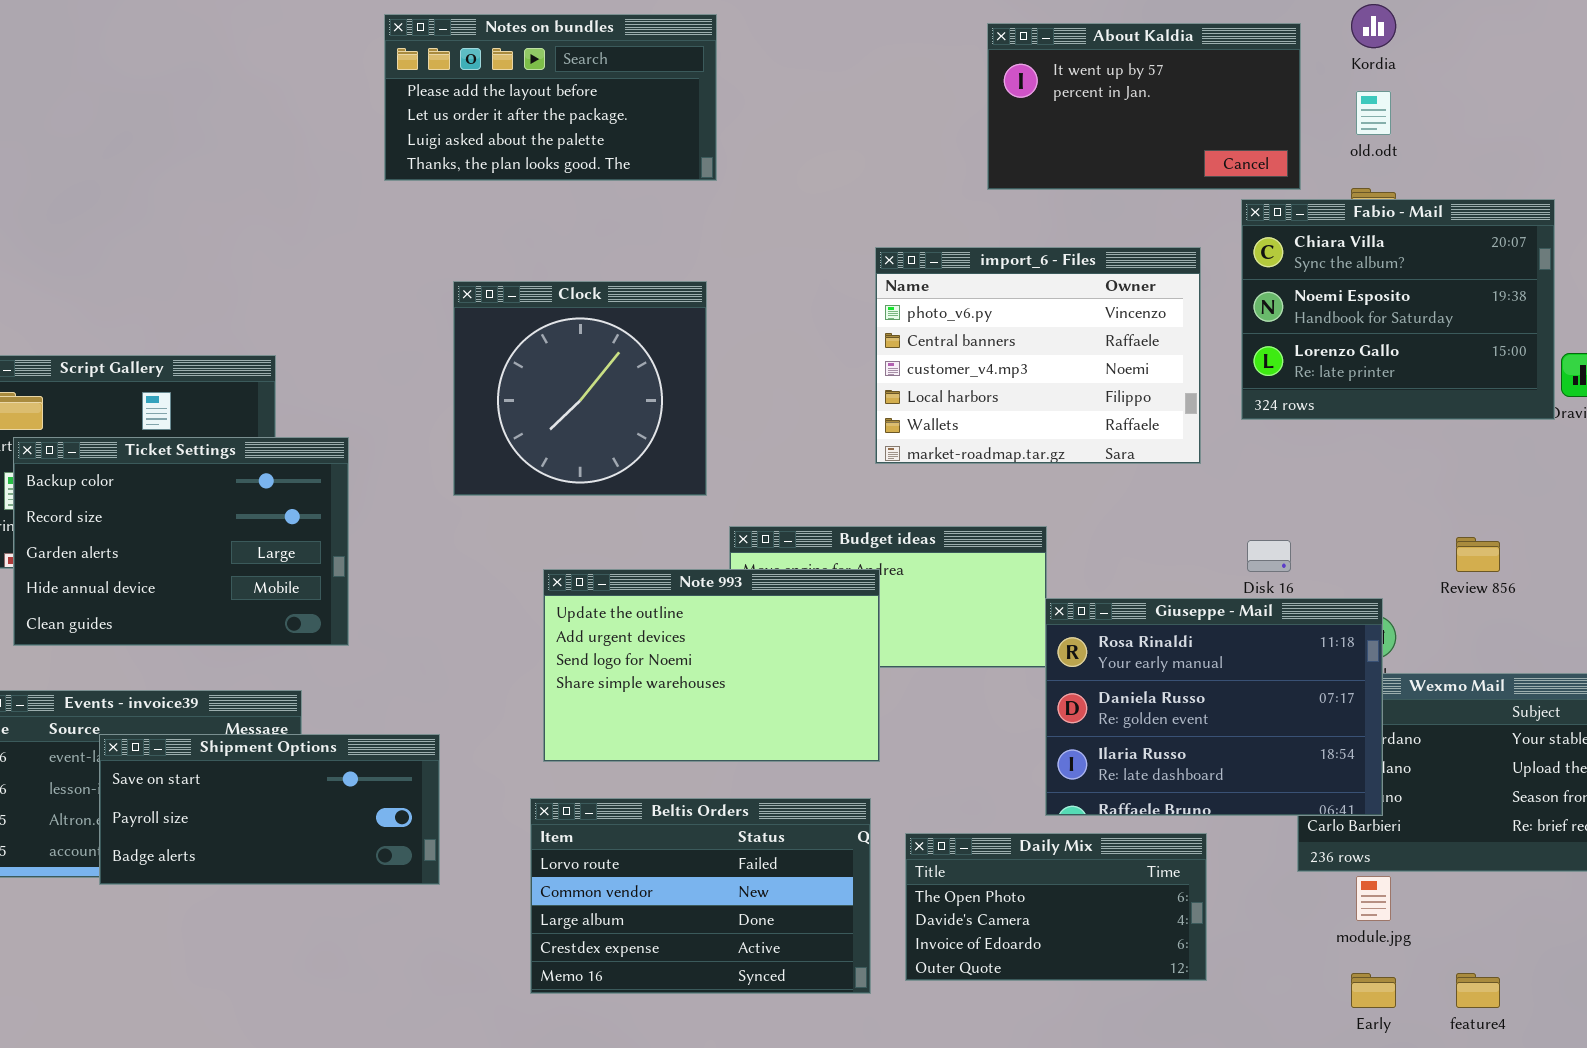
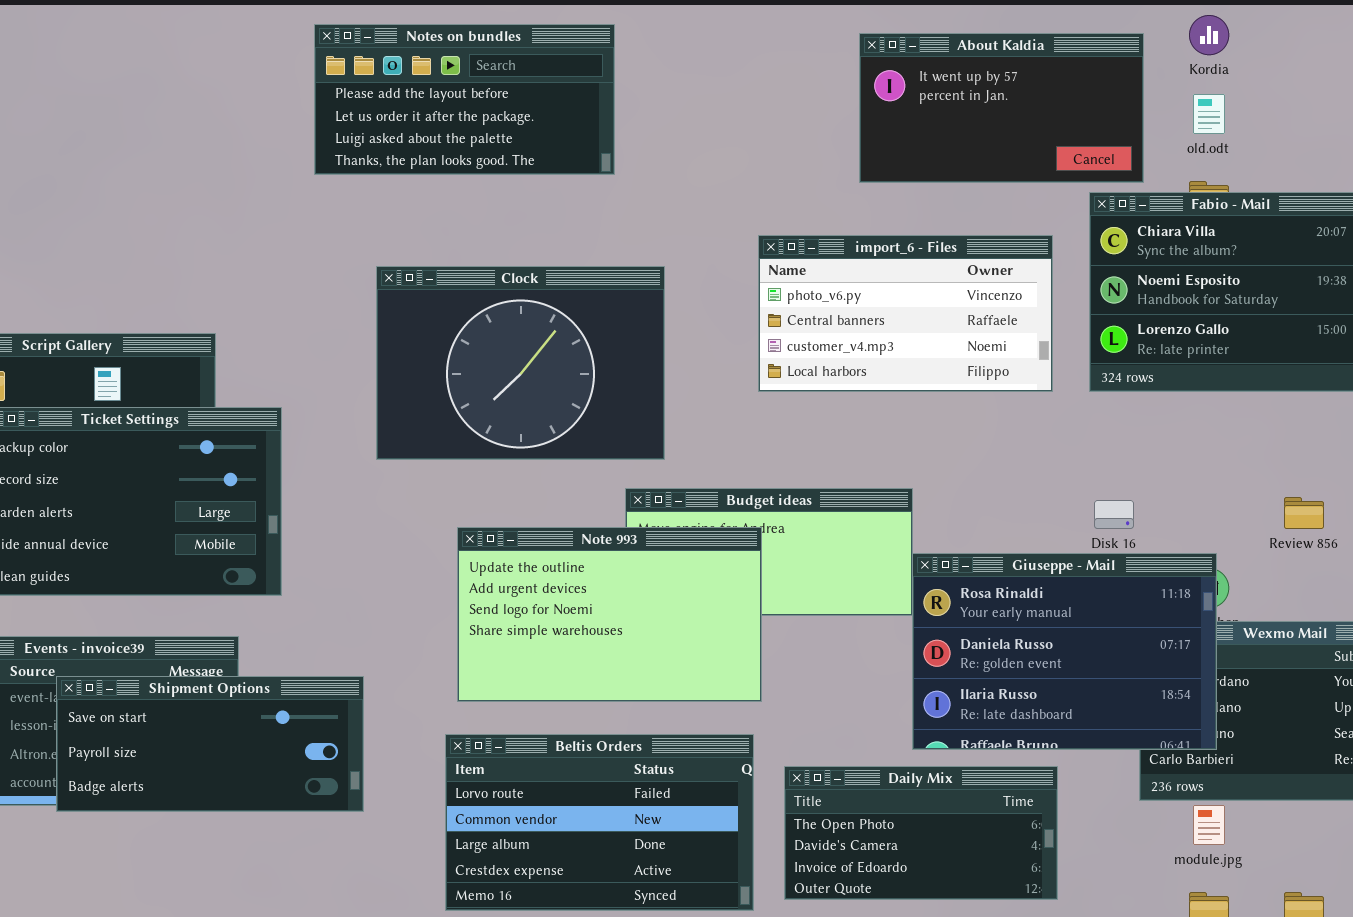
import_6 - Files: [875,247,1201,464] -> [758,235,1053,392], resized
Clock: [453,281,707,496] -> [376,266,665,460], resized

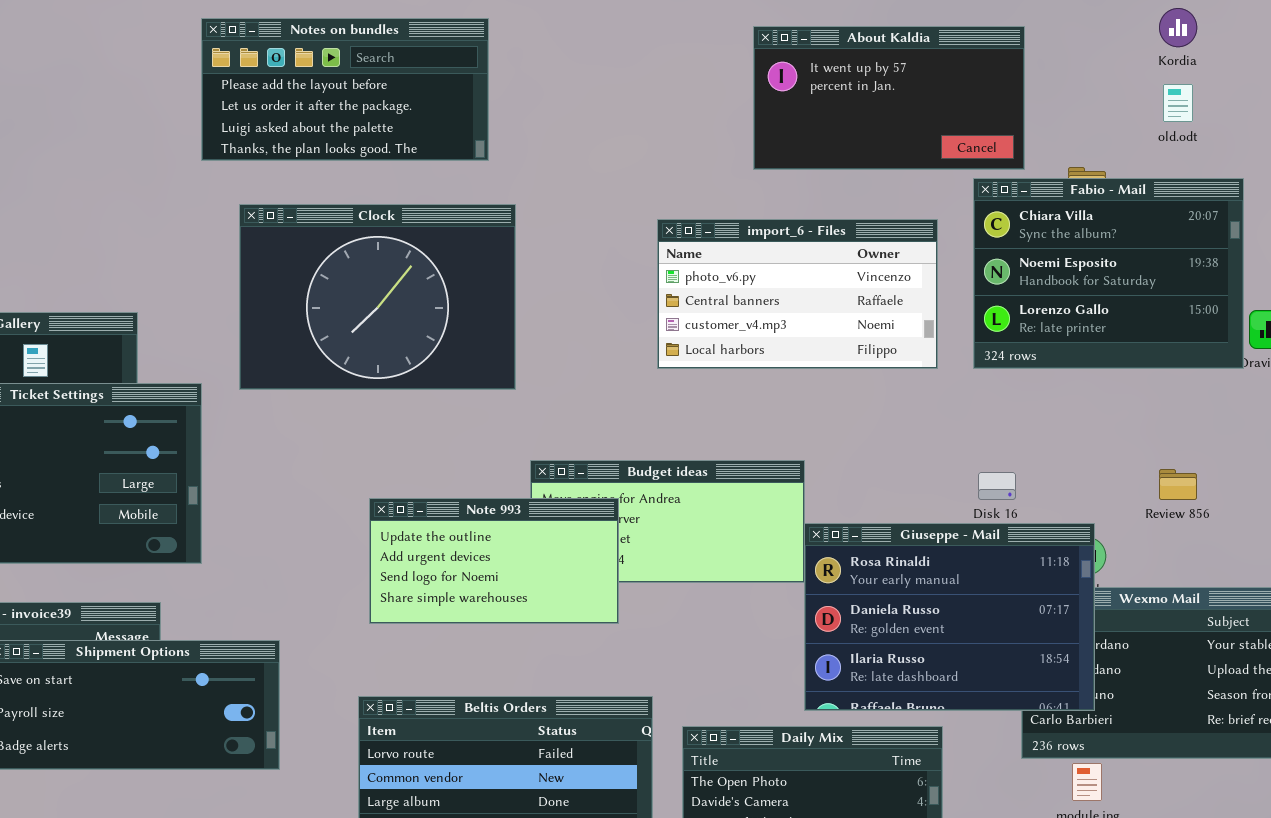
Kordia: [1189,15,1229,55] -> [1159,8,1197,47], moved
Notes on bundles: [314,24,615,175] -> [201,18,489,161], moved
old.odt: [1193,94,1225,134] -> [1163,84,1193,122], moved
Clock: [376,266,665,460] -> [239,204,516,390], moved
Note 993: [457,527,762,702] -> [369,498,619,624], resized

